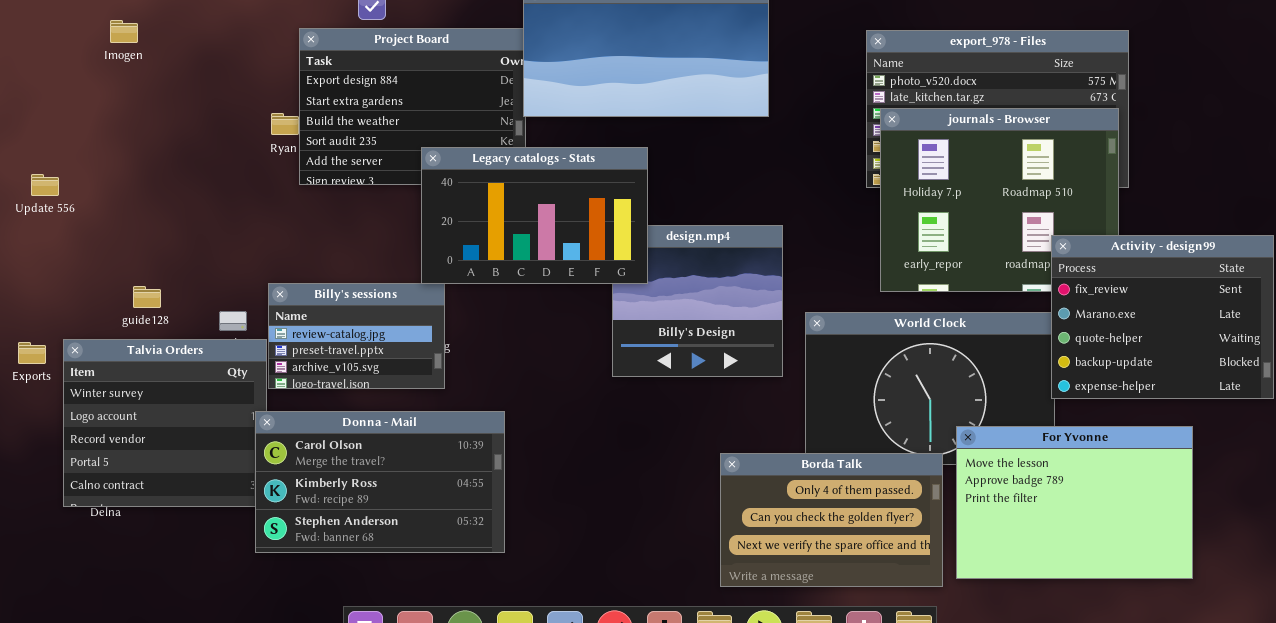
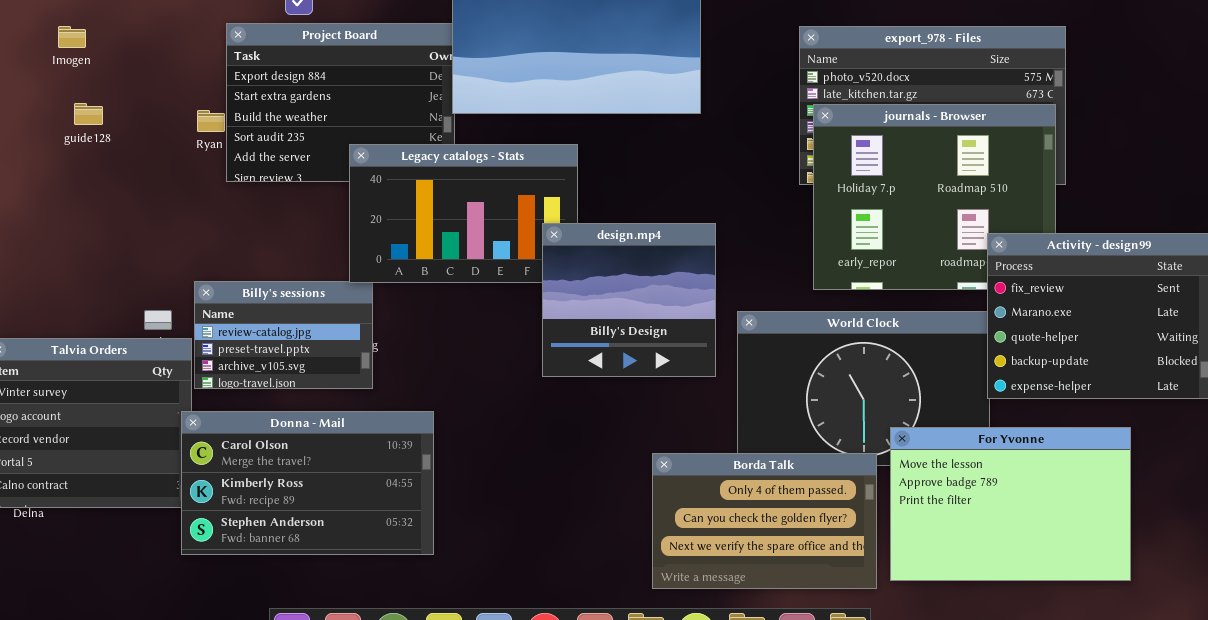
Imogen: [110,20,138,43] -> [58,26,86,48], moved
design.mp4: [612,225,783,377] -> [542,223,716,377], raised
guide128: [133,286,161,308] -> [74,103,103,125], moved

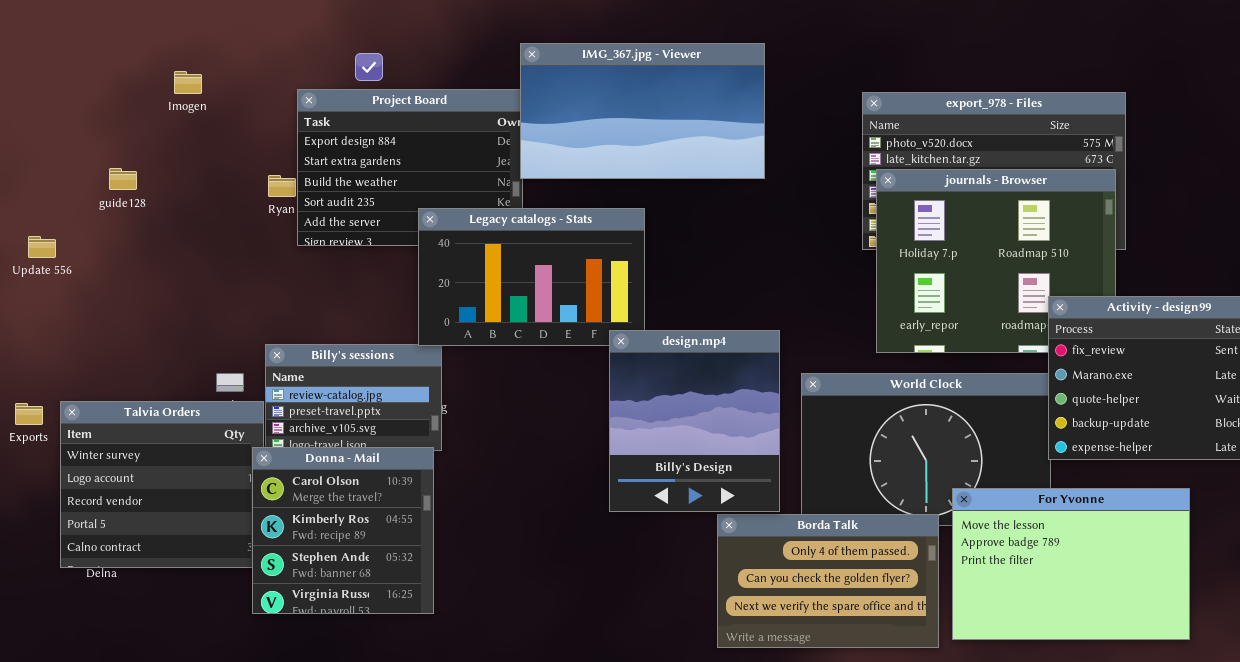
Imogen: [58,26,86,48] -> [174,71,202,94], moved
guide128: [74,103,103,125] -> [109,168,137,190], moved
design.mp4: [542,223,716,377] -> [609,330,780,512], moved, resized
Donna - Mail: [181,411,434,555] -> [252,447,434,614], resized

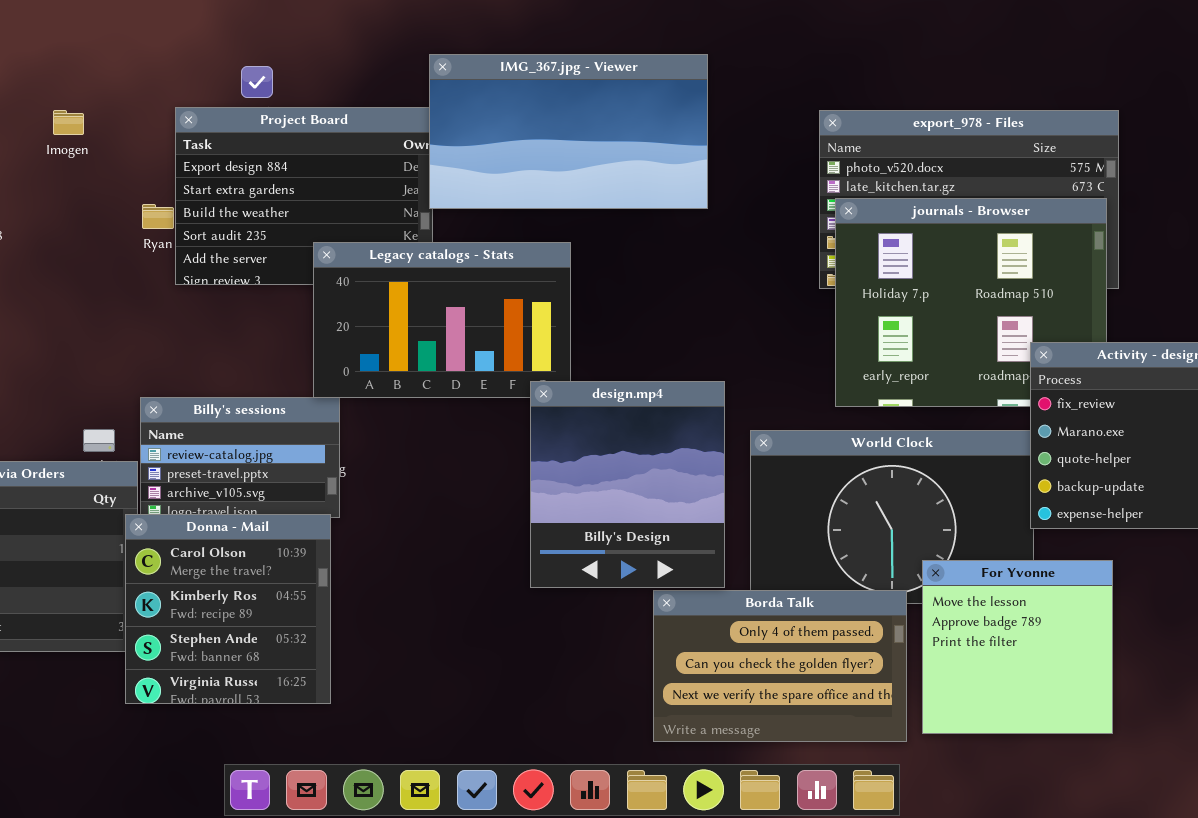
Imogen: [174,71,202,94] -> [53,110,84,135], moved
For Yvonne: [952,488,1190,640] -> [922,560,1113,734], resized

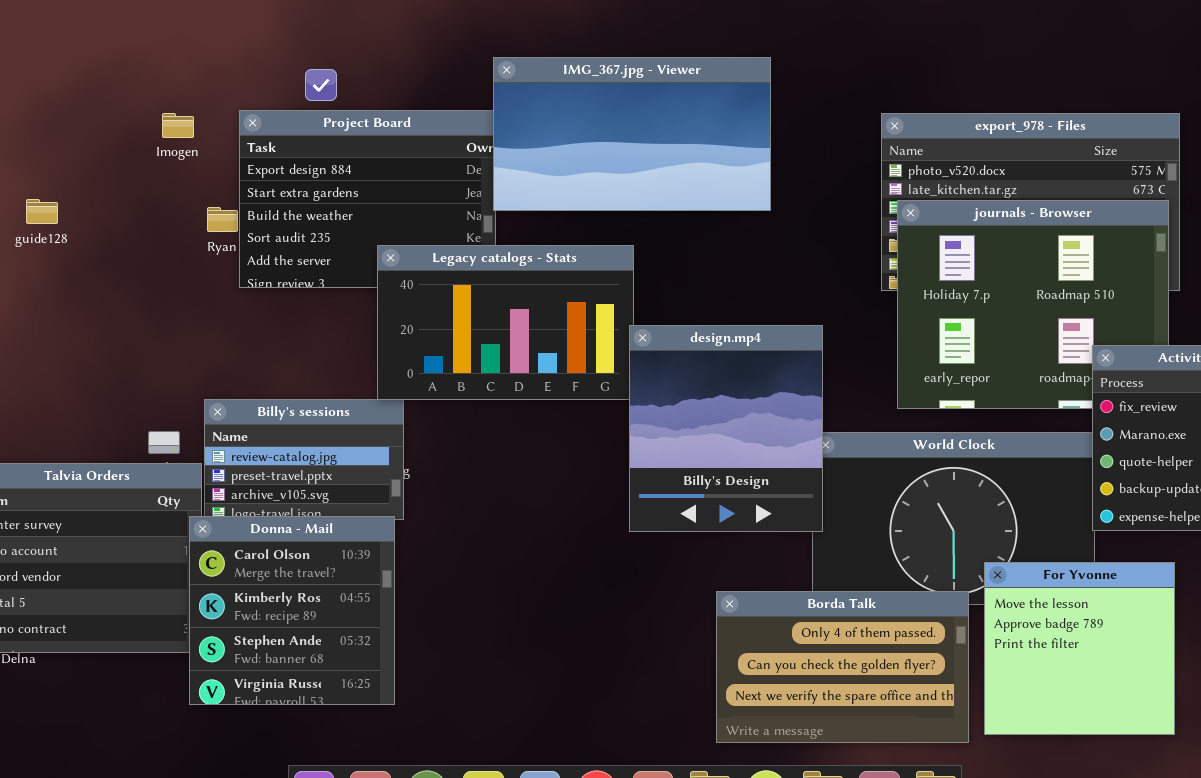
Imogen: [53,110,84,135] -> [162,113,194,138], moved
design.mp4: [530,381,725,588] -> [629,325,823,532], moved

